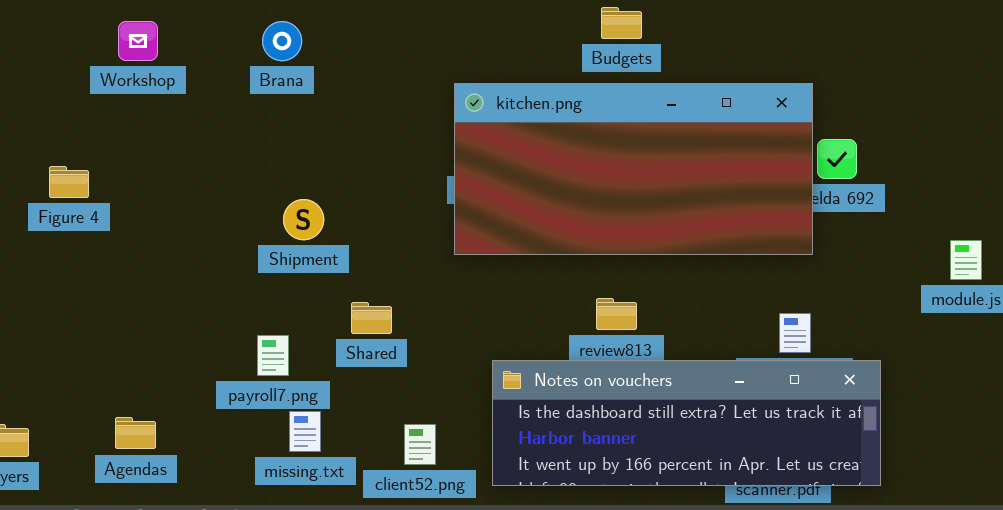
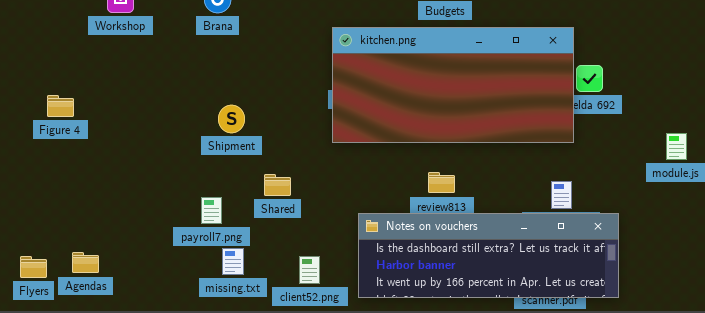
Figure 4: [49,166,89,198] -> [47,95,74,117], moved
Agendas: [115,417,156,449] -> [72,252,99,273], moved

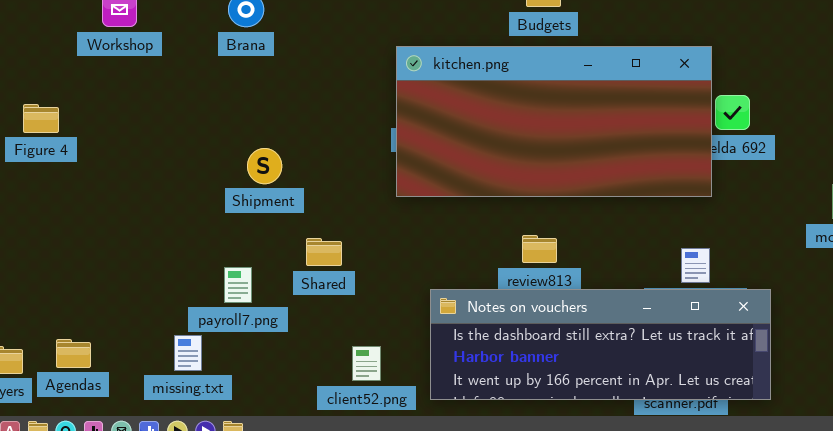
Figure 4: [47,95,74,117] -> [23,104,59,133], moved
missing.txt: [222,248,244,275] -> [174,335,202,371], moved

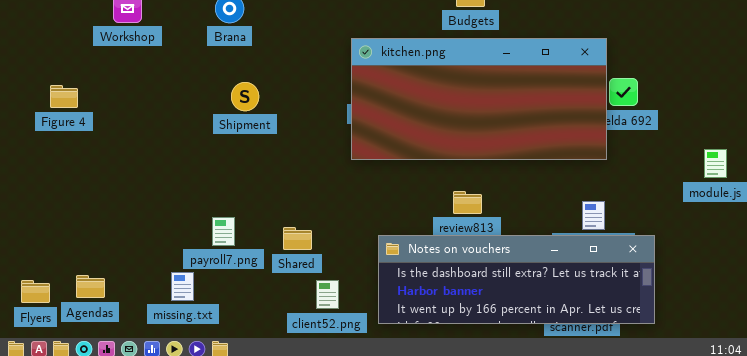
Shipment: [247,148,282,184] -> [231,82,259,111], moved
Shared: [306,238,342,266] -> [283,227,312,250], moved

